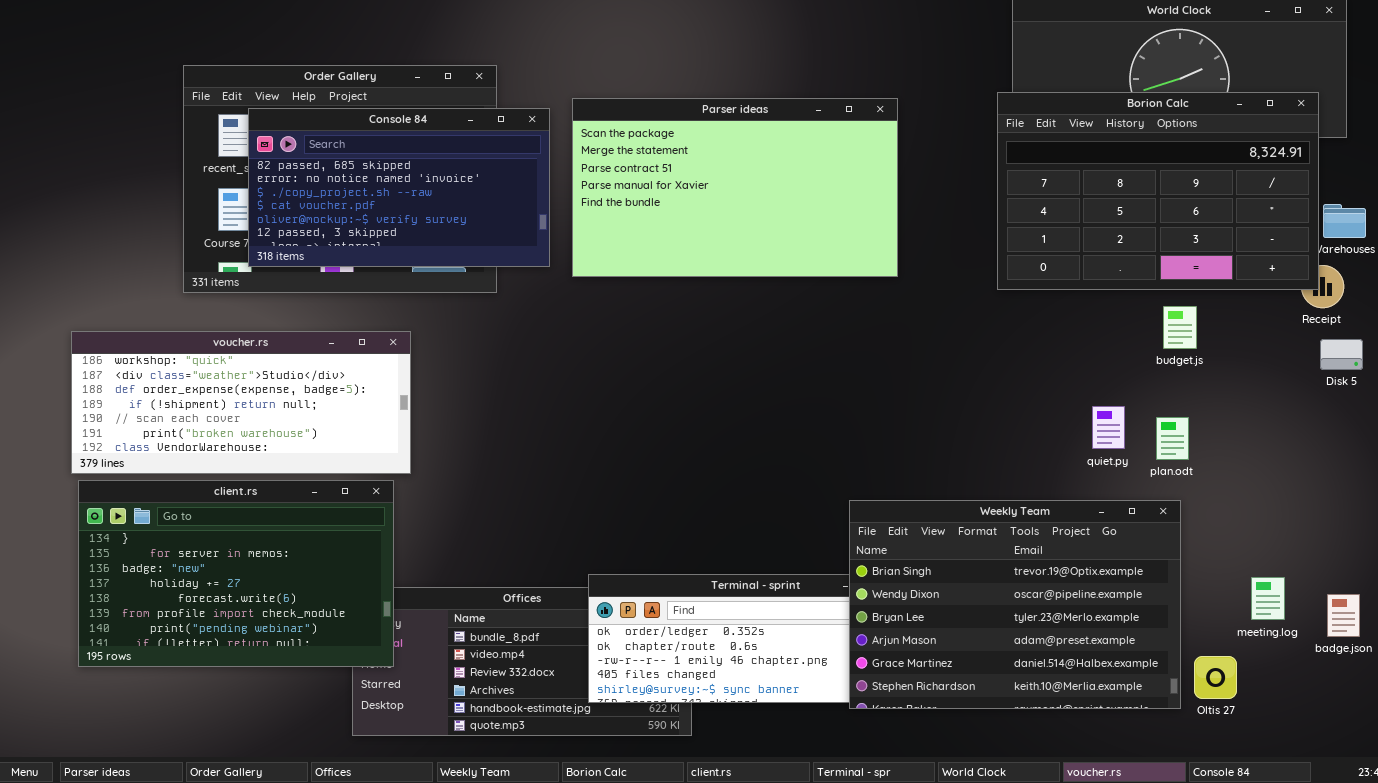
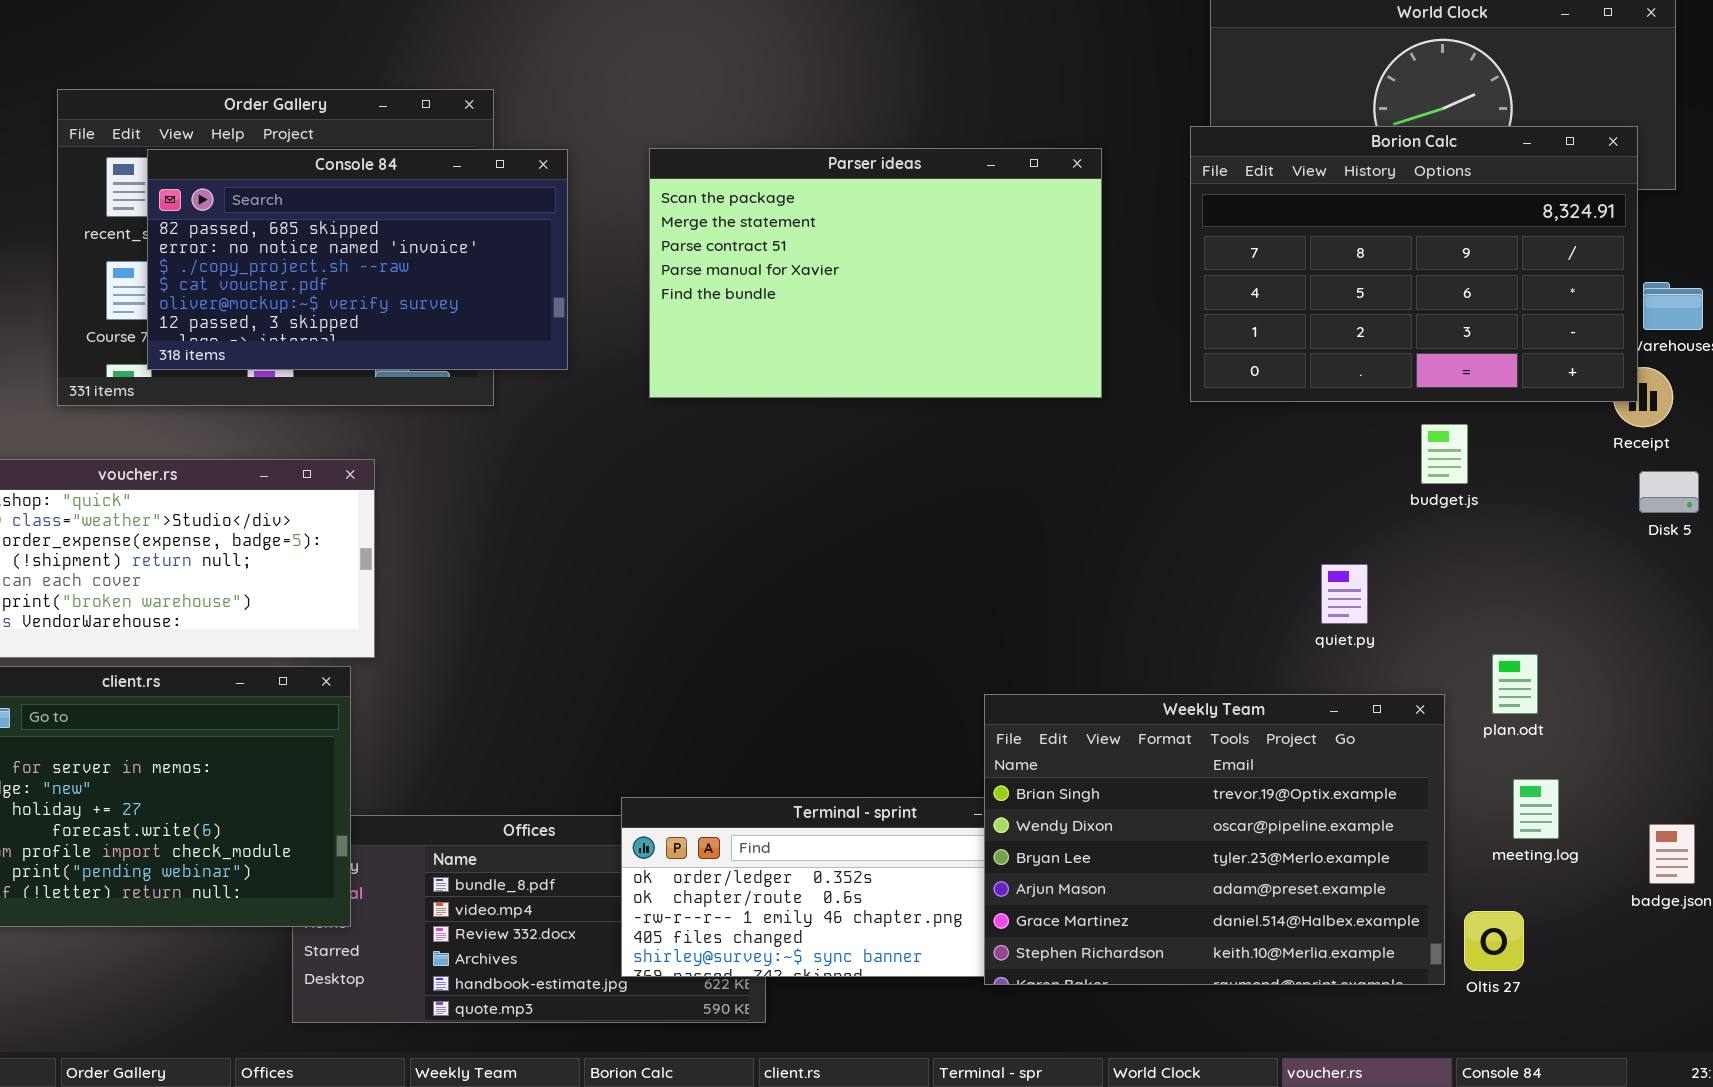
Parser ideas: [572,98,898,277] -> [649,148,1102,398], moved
plan.odt: [1156,417,1189,460] -> [1492,654,1538,714], moved
meeting.log: [1251,577,1285,620] -> [1513,779,1559,839], moved

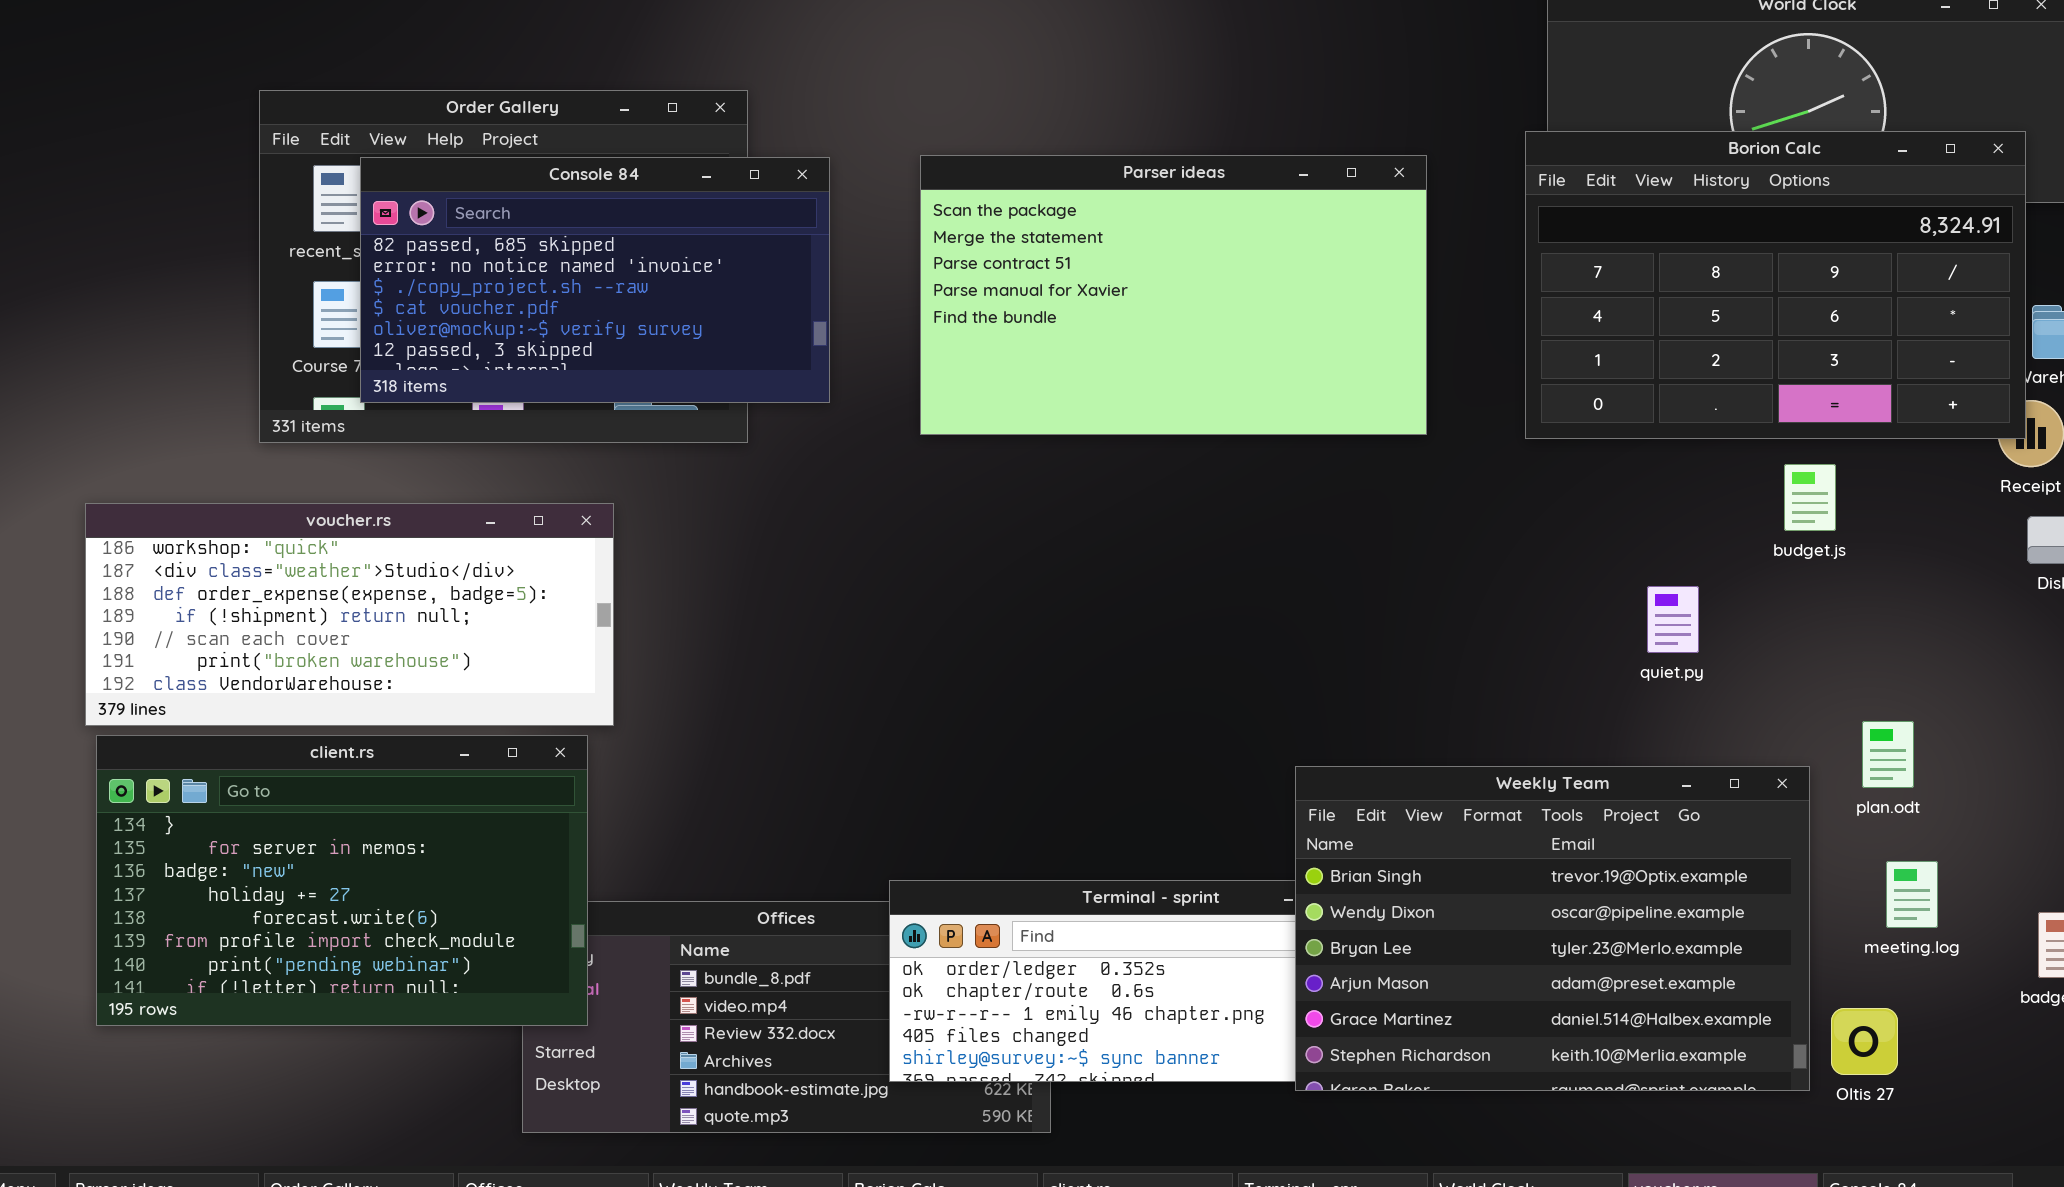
quiet.py: [1321,564,1368,624] -> [1647,586,1699,653], moved

